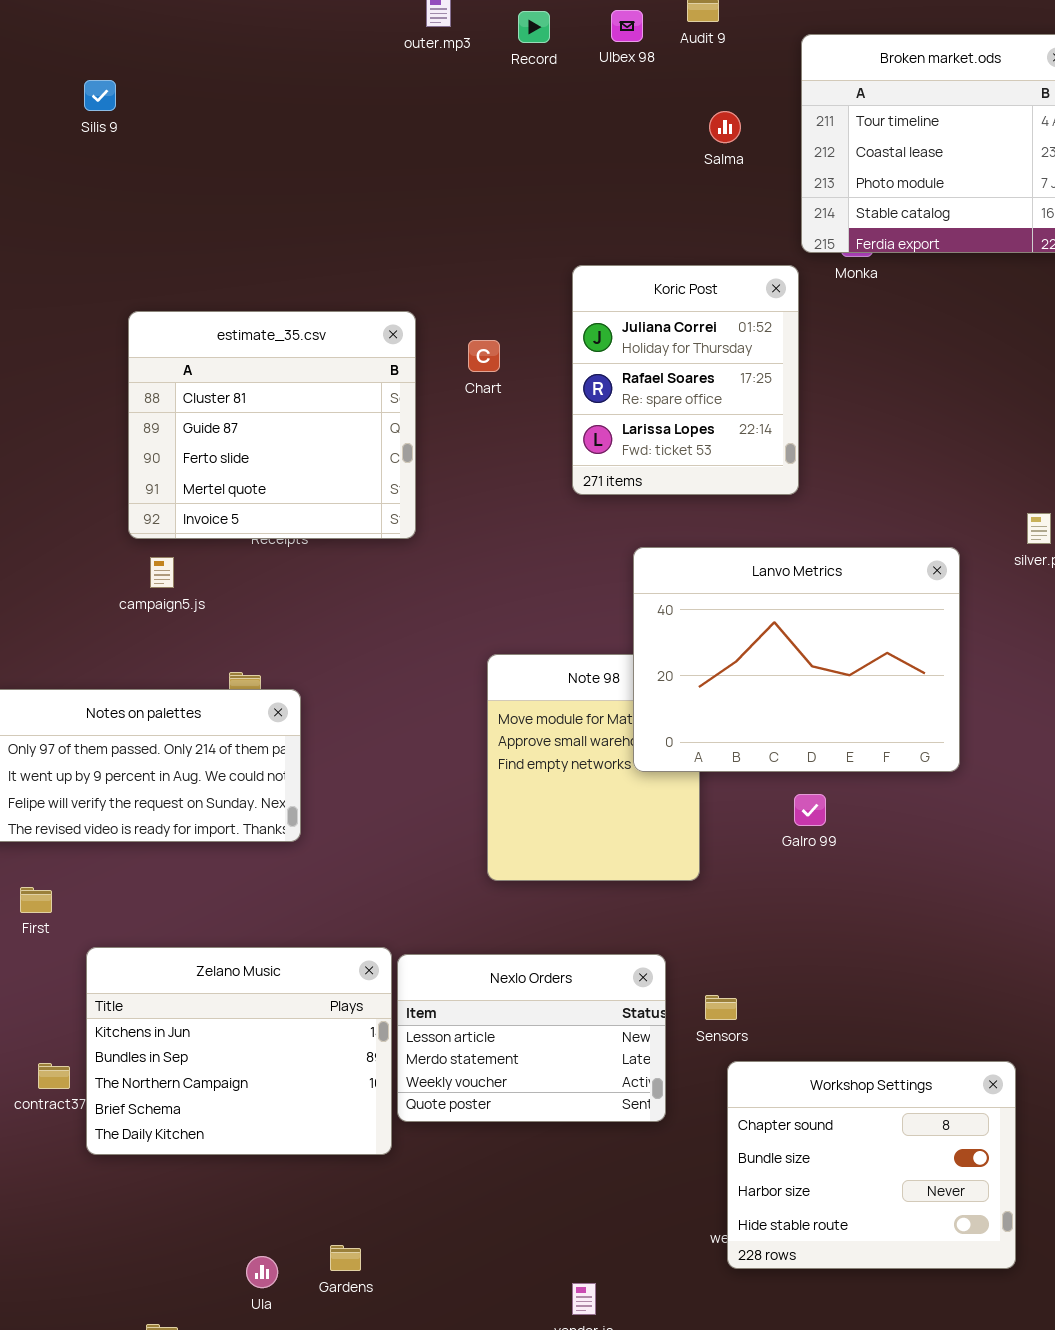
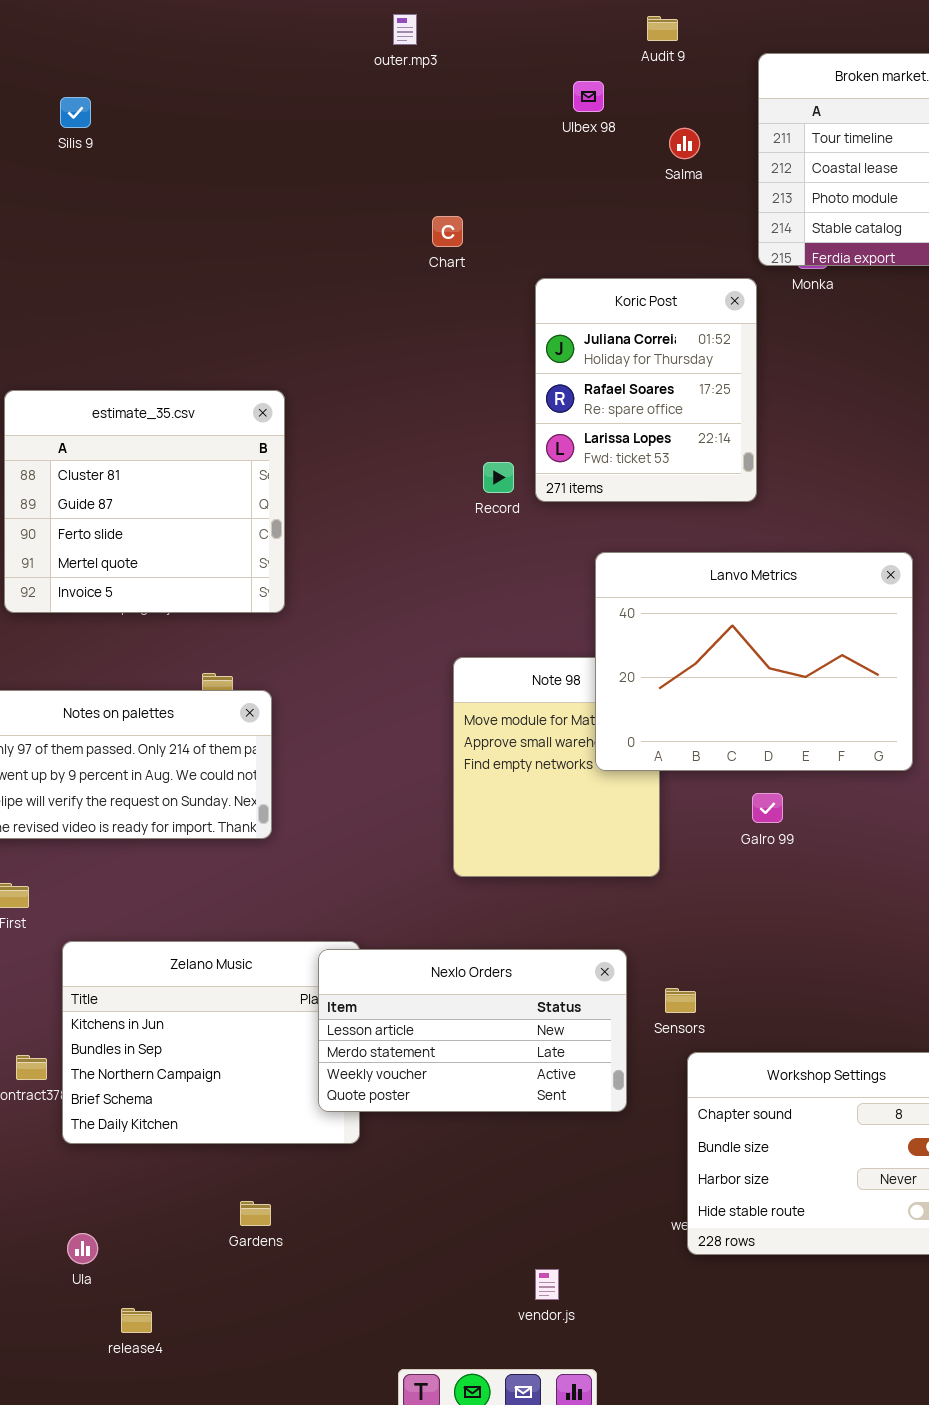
Ulbex 98: [611,10,643,42] -> [573,81,604,112], moved
Record: [518,11,550,43] -> [483,462,514,493], moved
estimate_35.csv: [128,311,416,539] -> [4,390,285,613], moved
Chart: [468,340,500,372] -> [432,216,463,247], moved
Nexlo Orders: [397,954,666,1122] -> [318,949,627,1112], resized
Gardens: [330,1245,361,1271] -> [240,1201,271,1226], moved
Ula: [246,1256,278,1288] -> [67,1233,98,1264], moved

